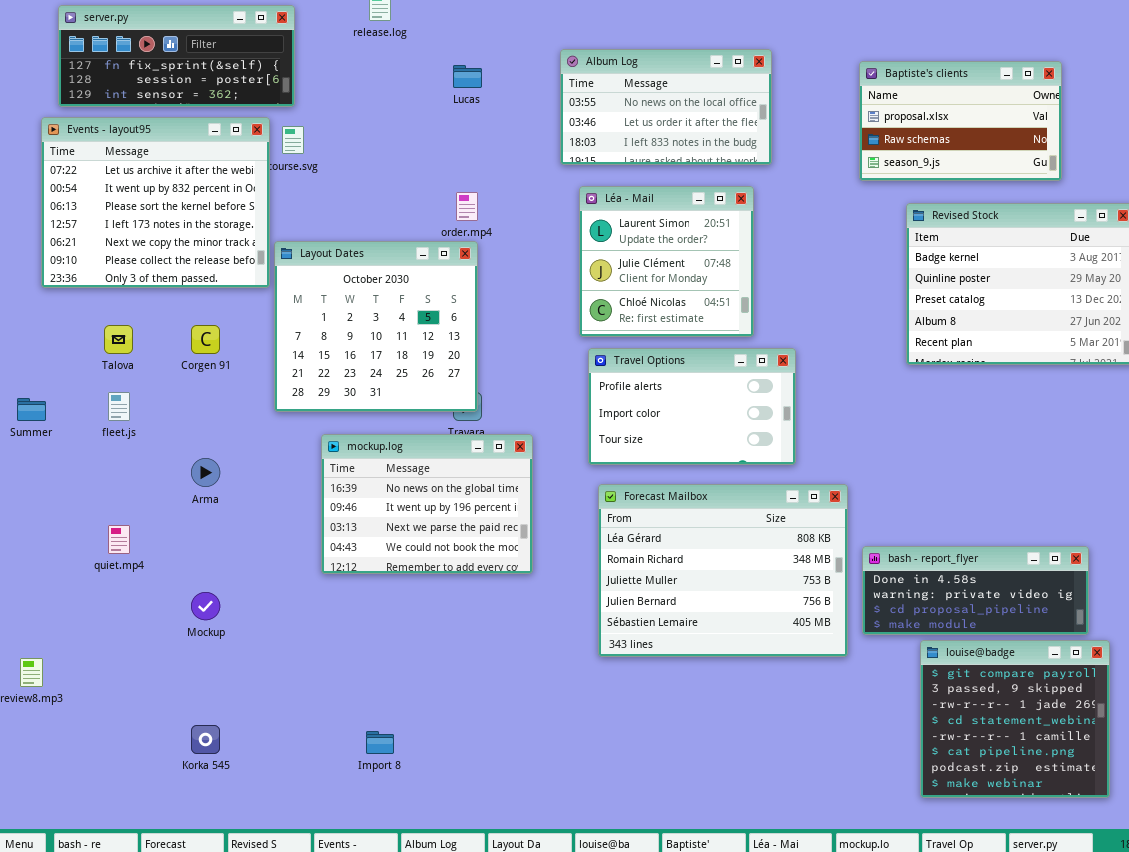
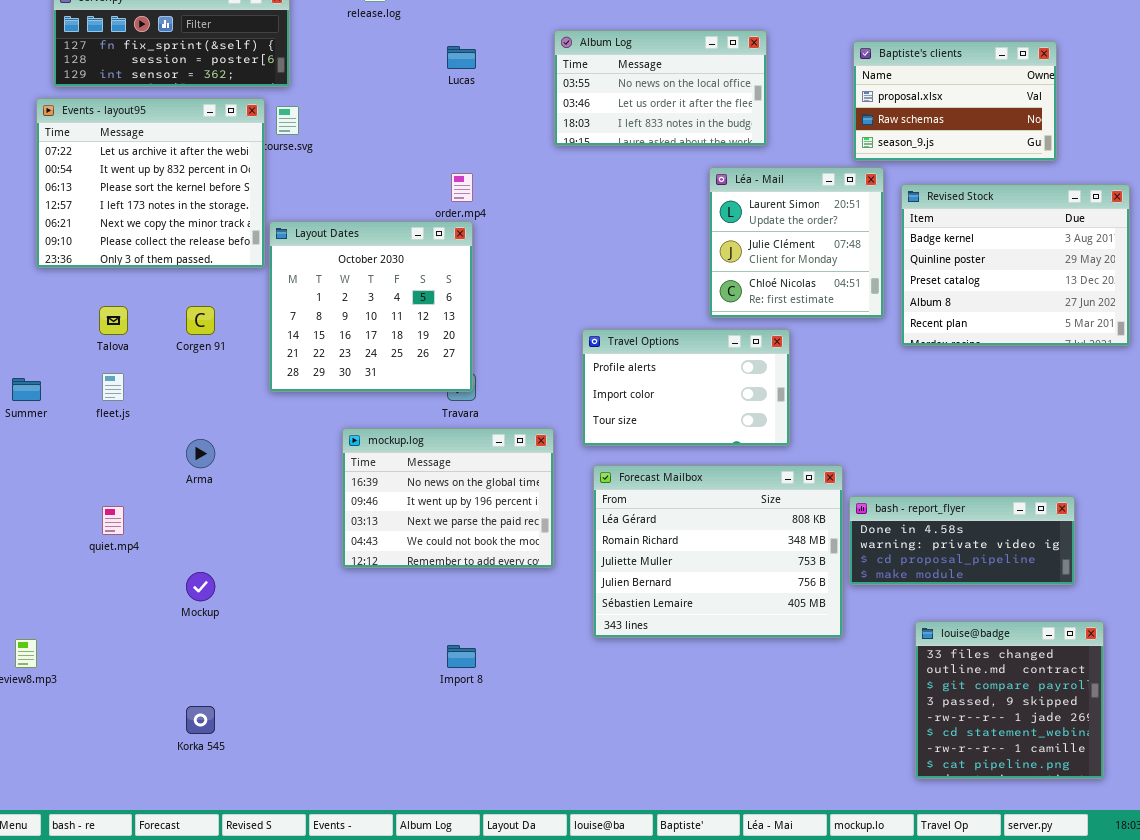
Léa - Mail: [579,186,754,337] -> [709,167,884,318], moved
mockup.log: [321,434,533,574] -> [342,428,554,568], moved
bash - report_flyer: [862,546,1089,635] -> [849,496,1075,585], moved
louise@badge: [920,640,1110,798] -> [915,621,1104,779], scrolled up 2 rows
Import 8: [366,731,394,754] -> [447,645,476,668], moved

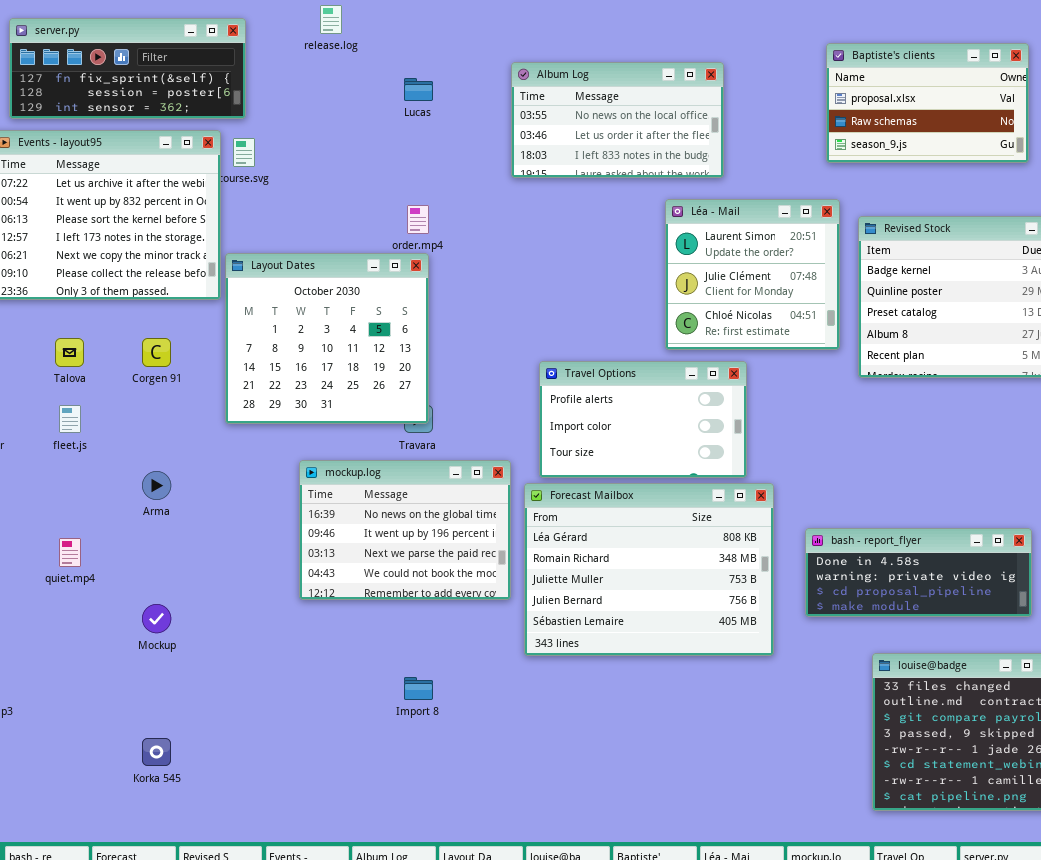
Baptiste's clients: [853,41,1057,161] -> [826,43,1029,163], moved
Forecast Mailbox: [593,465,843,638] -> [524,483,774,656], moved

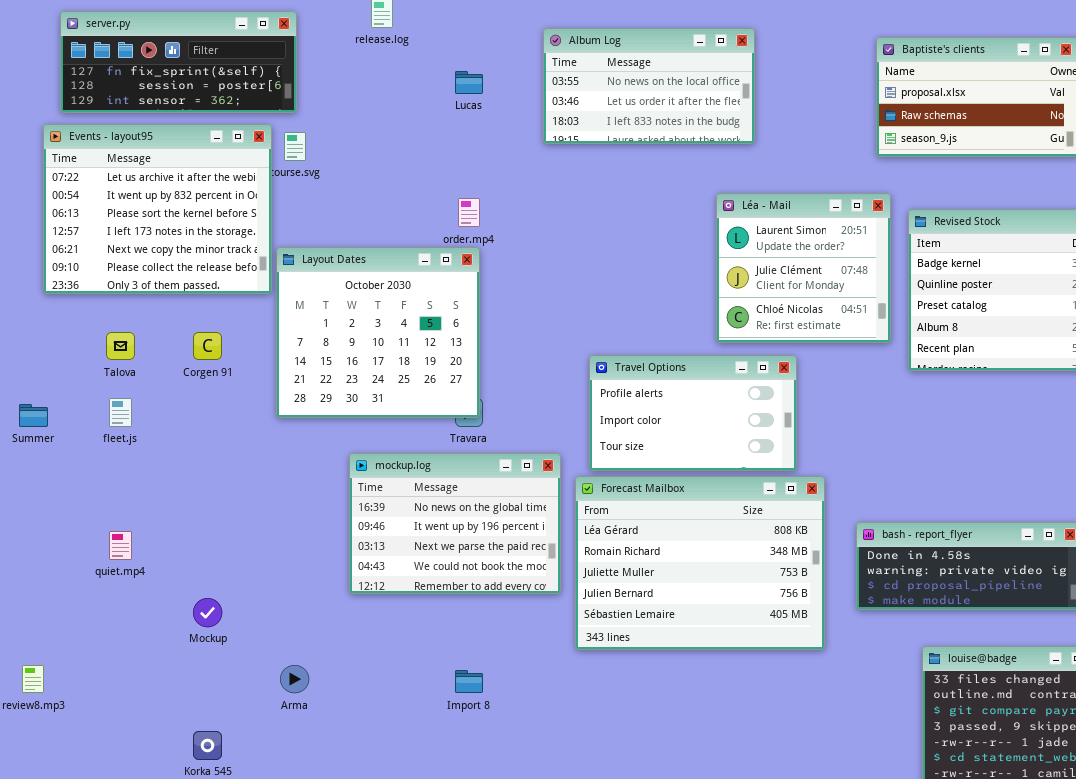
Album Log: [511,62,724,178] -> [543,28,755,144], moved
Arma: [142,471,171,500] -> [280,665,309,693], moved

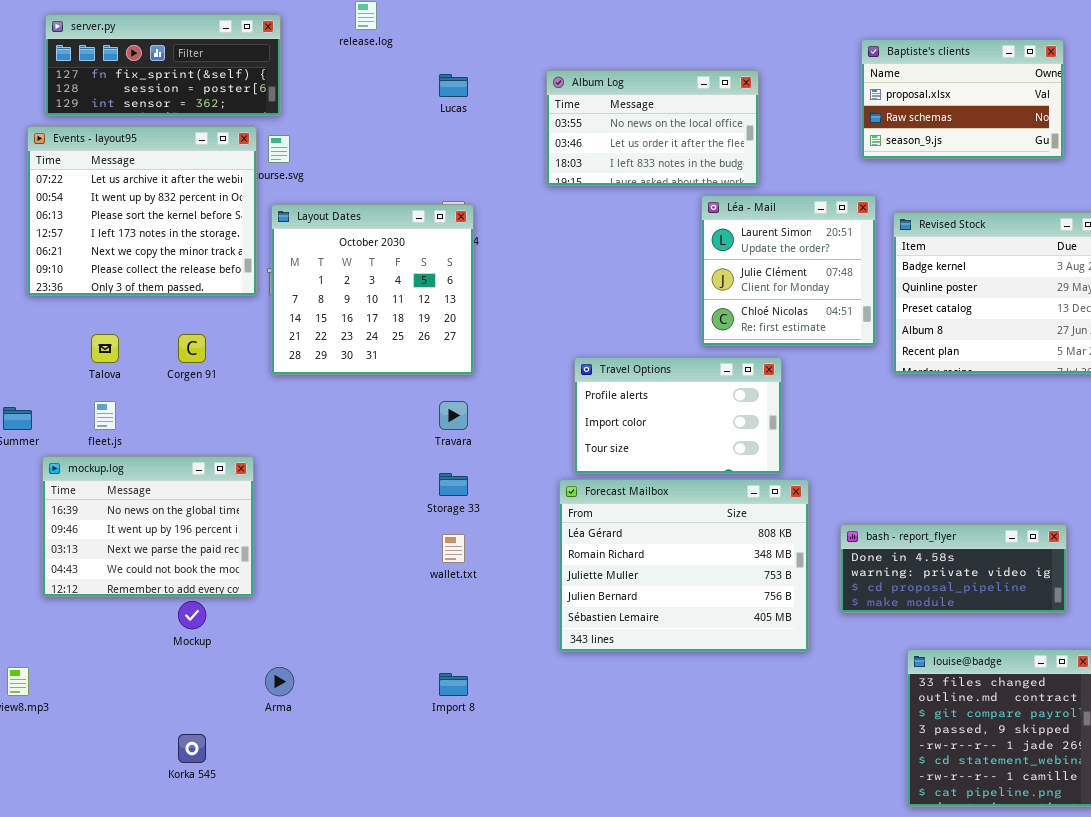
Album Log: [543,28,755,144] -> [546,70,759,186], moved
Layout Dates: [276,247,480,418] -> [271,204,474,375], moved
mockup.log: [349,453,561,594] -> [42,456,254,597], moved

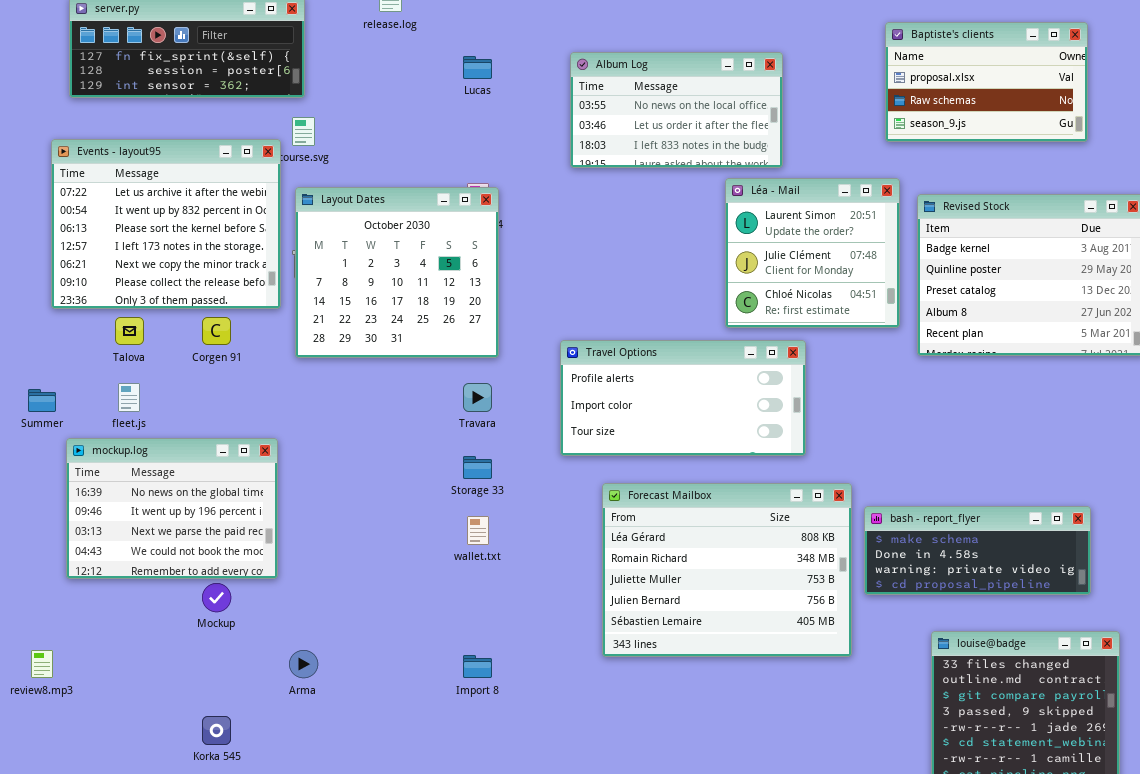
Events - layout95: [27,126,257,296] -> [51,139,281,309], moved
Travel Options: [574,357,782,474] -> [560,340,806,456], resized
Forecast Mailbox: [559,479,809,652] -> [602,483,852,657], moved
bash - report_flyer: [840,524,1067,613] -> [864,506,1091,595], scrolled up 1 row

